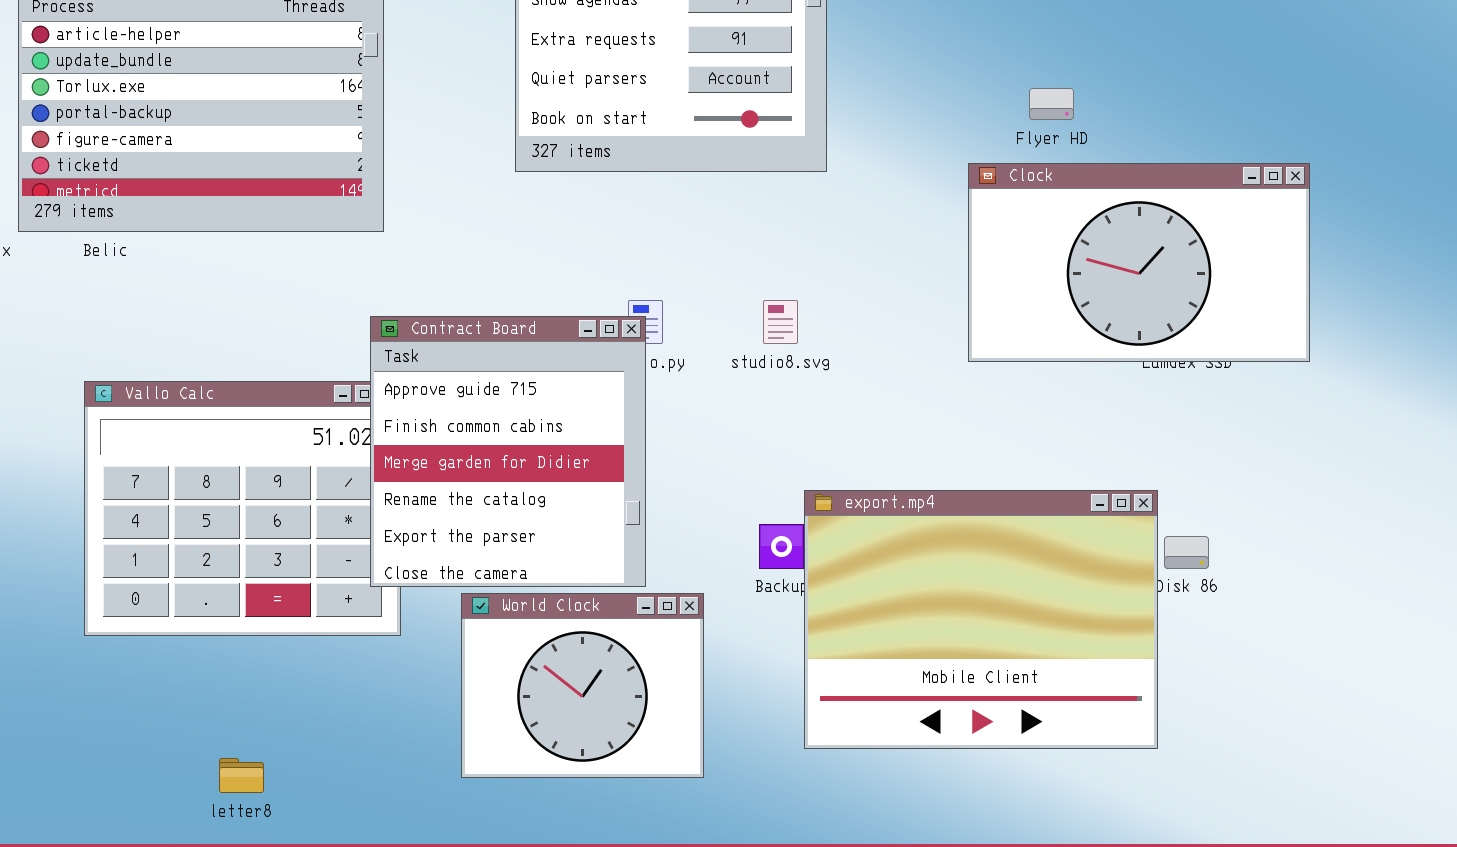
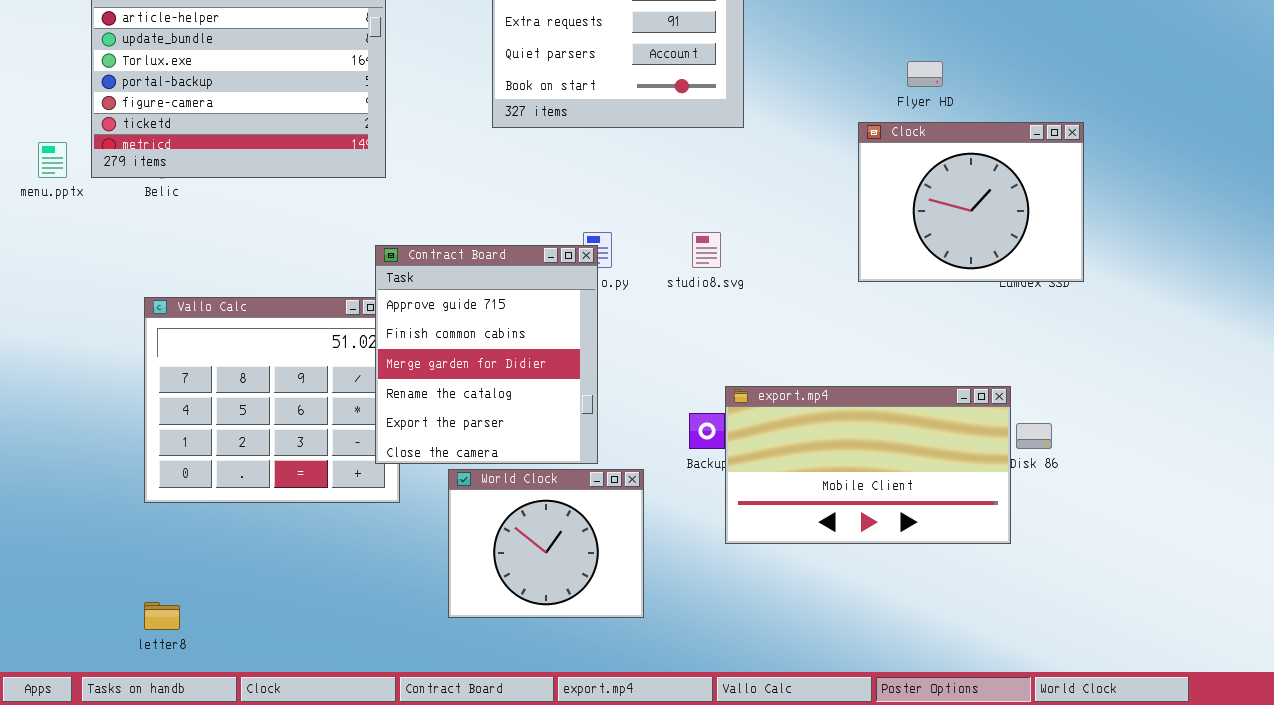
Clock: [968,163,1310,362] -> [858,122,1084,282], resized
export.mp4: [804,490,1158,749] -> [725,386,1011,544], resized
letter8: [219,758,264,793] -> [144,602,180,630], moved

